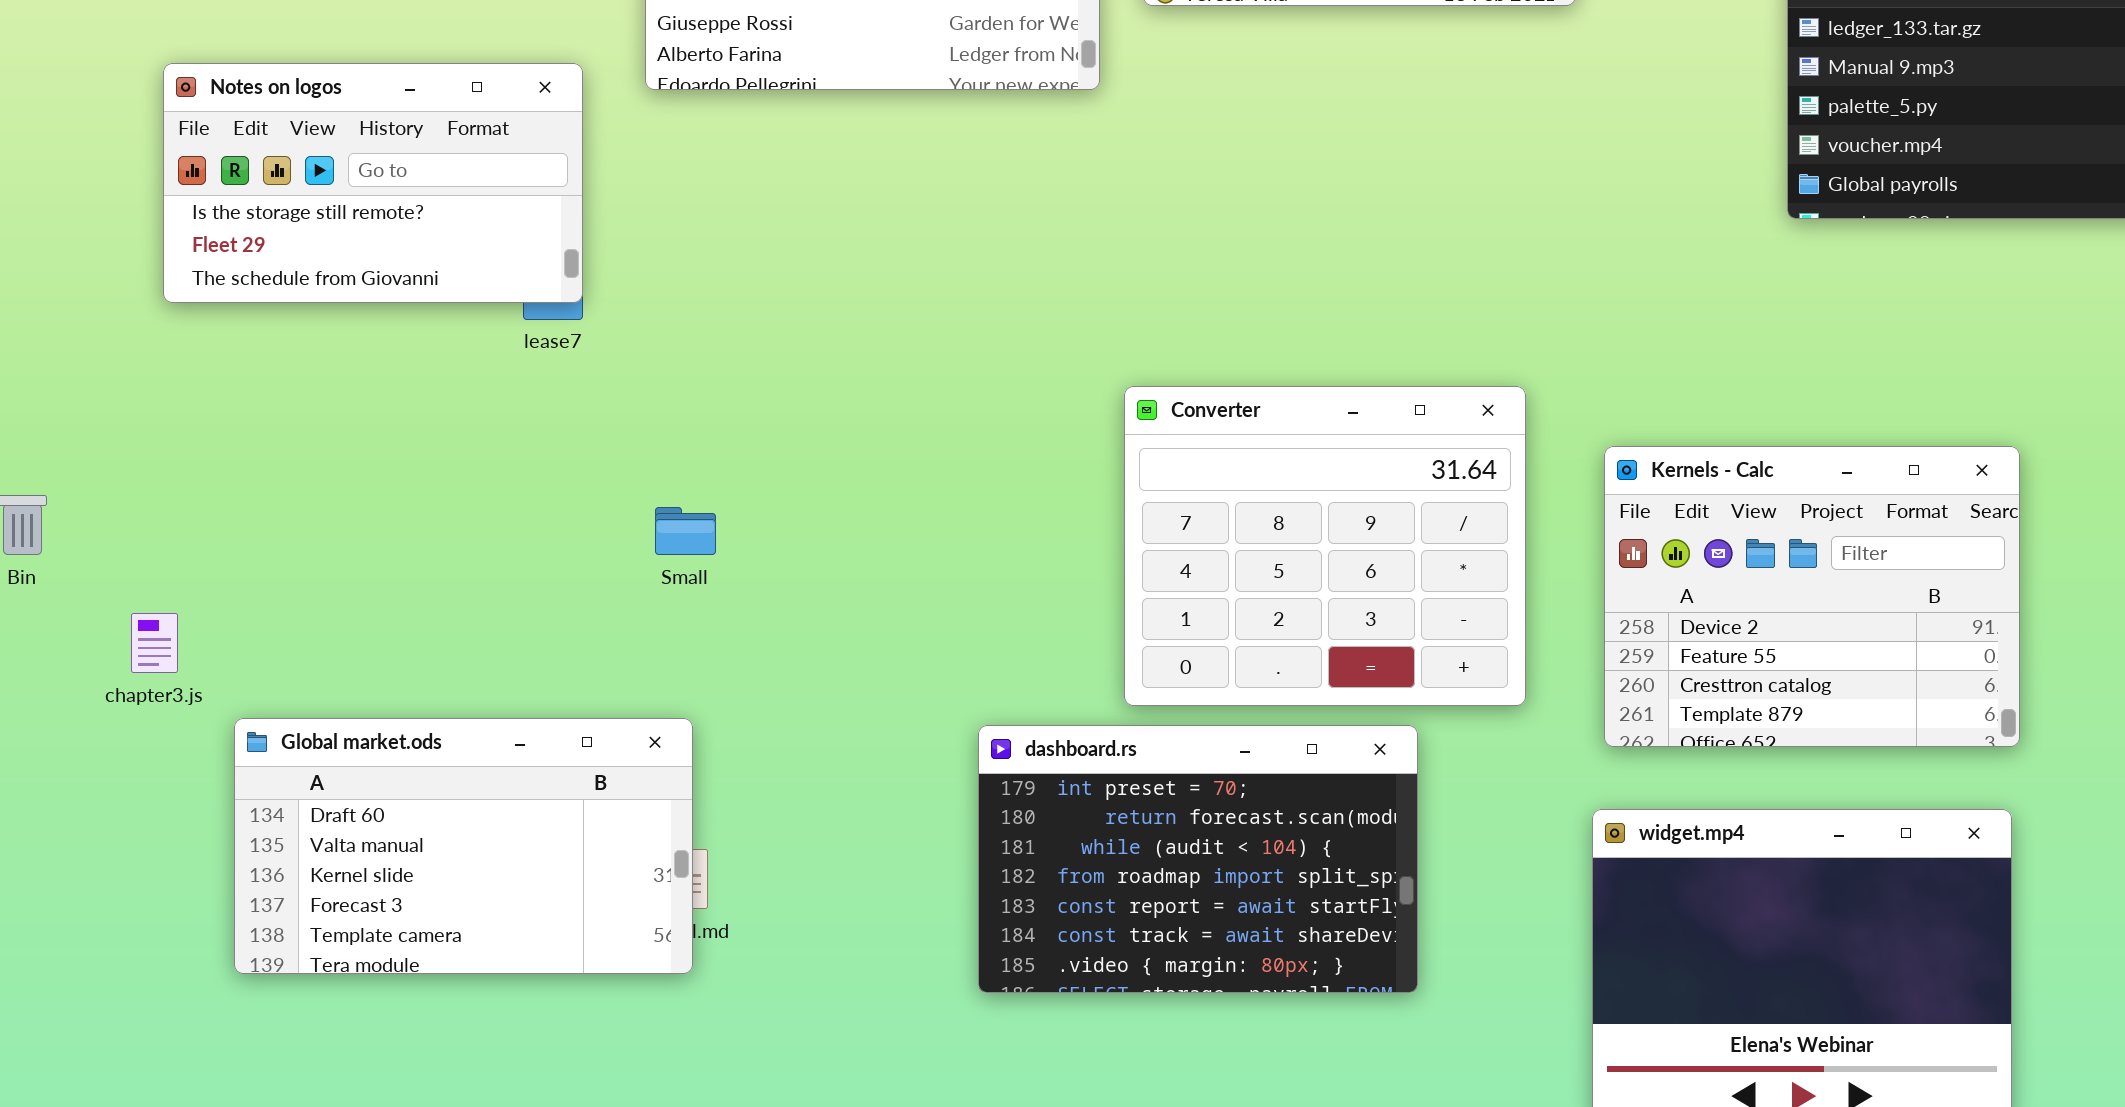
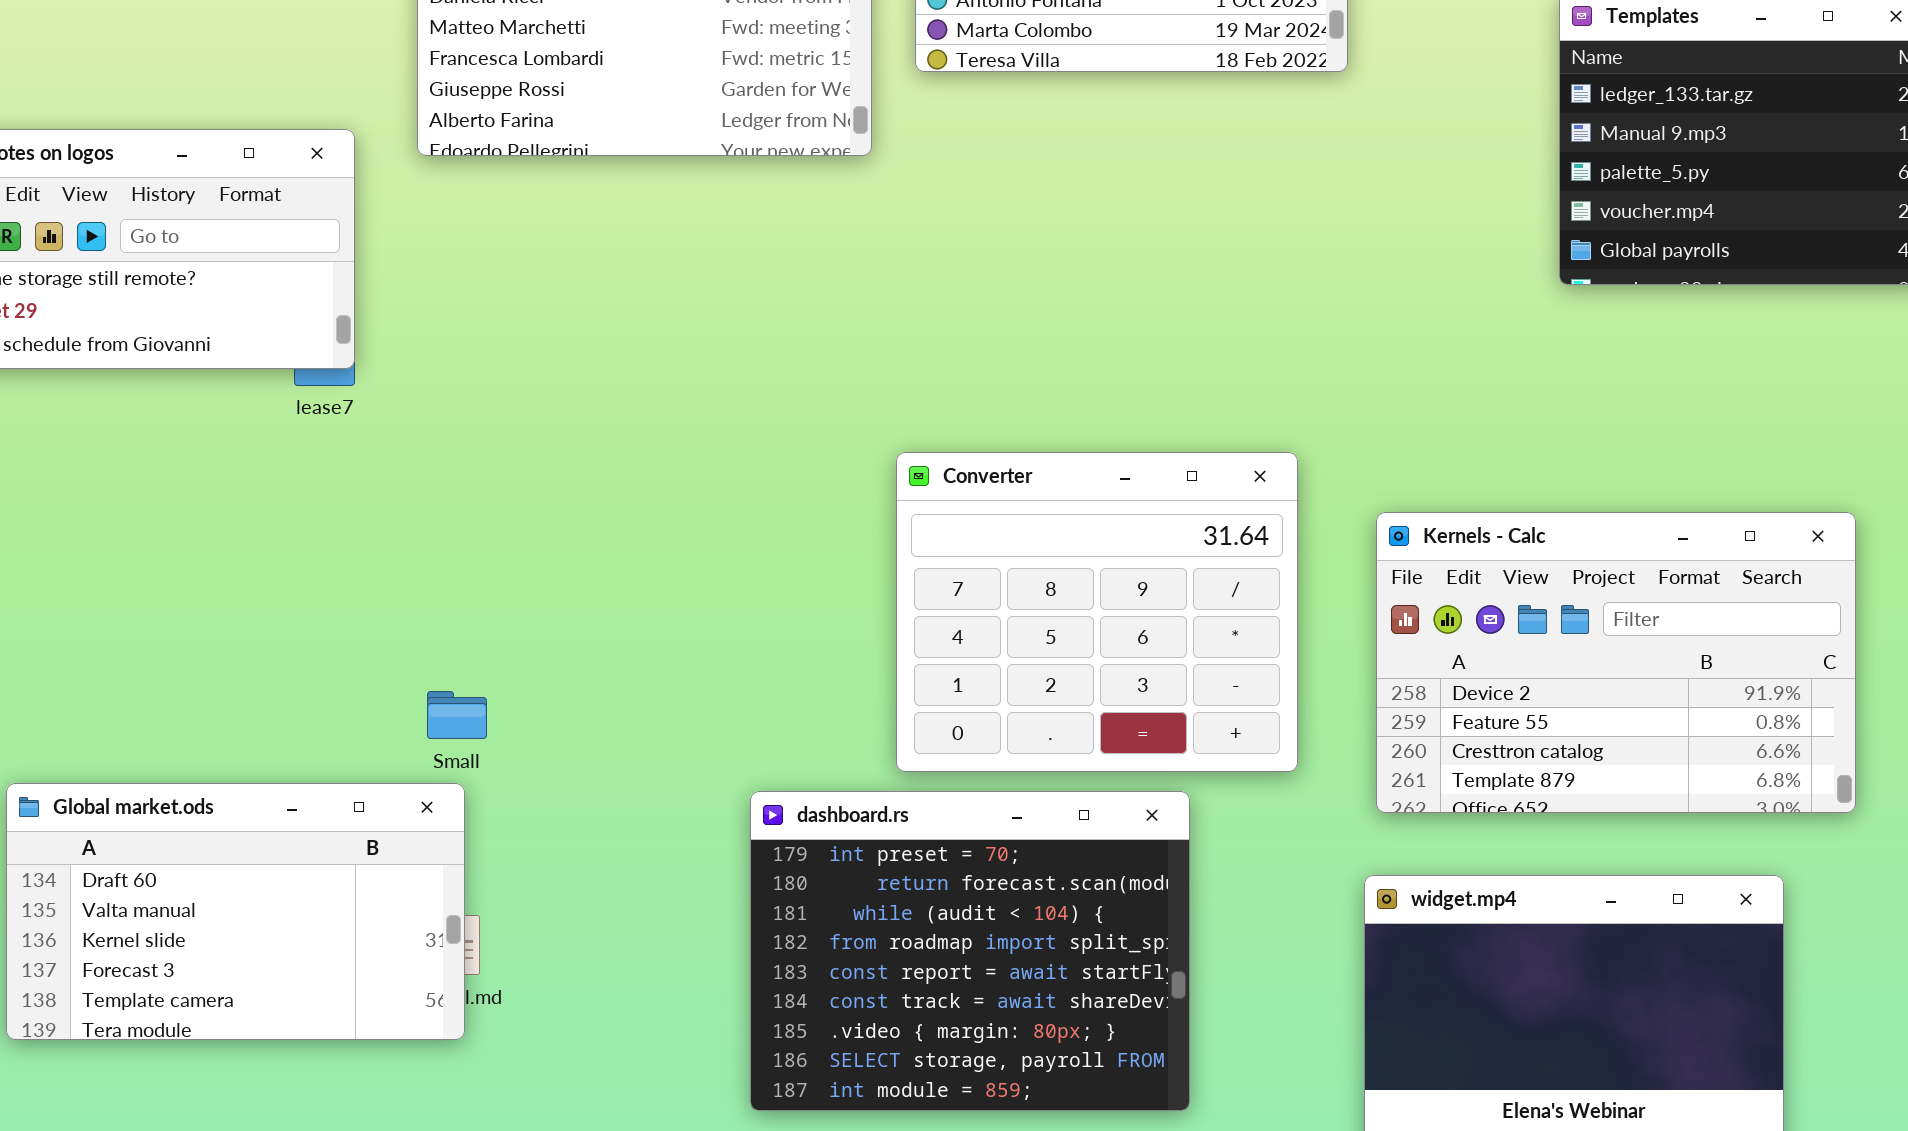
Kernels - Calc: [1604,446,2020,747] -> [1376,512,1856,813], resized
Small: [655,507,716,555] -> [427,691,487,739], moved
dashboard.rs: [978,725,1418,993] -> [750,791,1190,1111], resized

